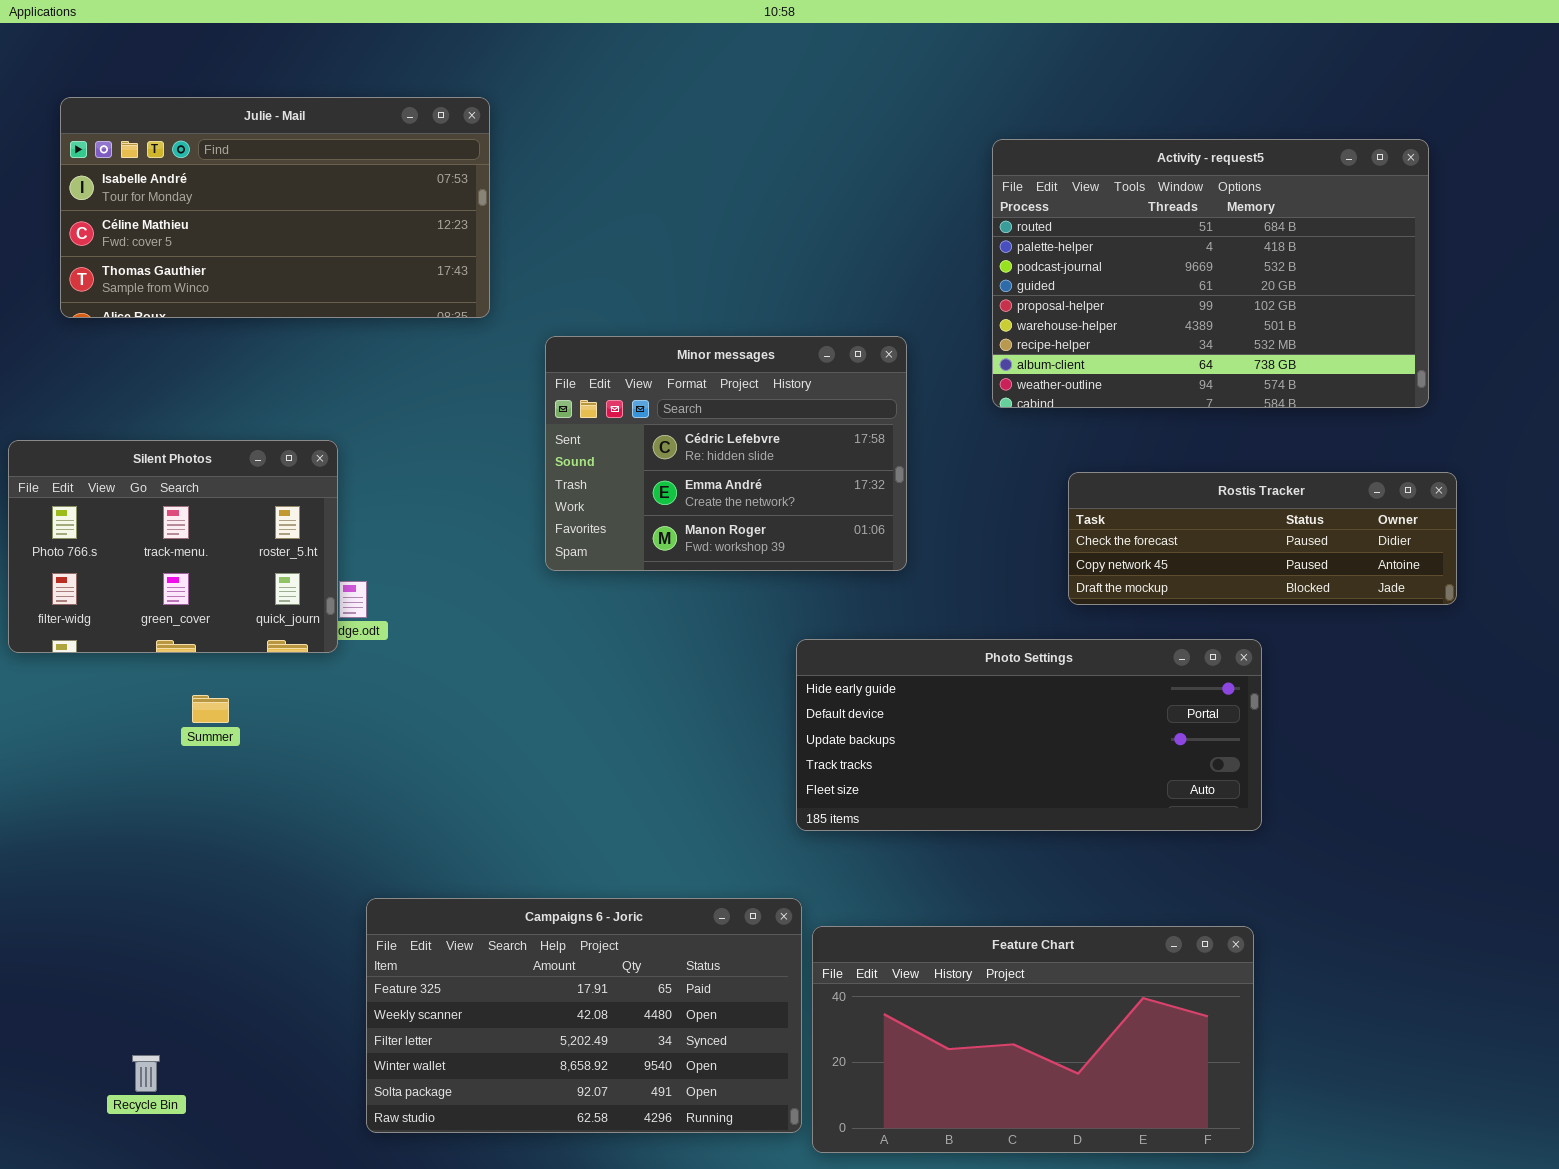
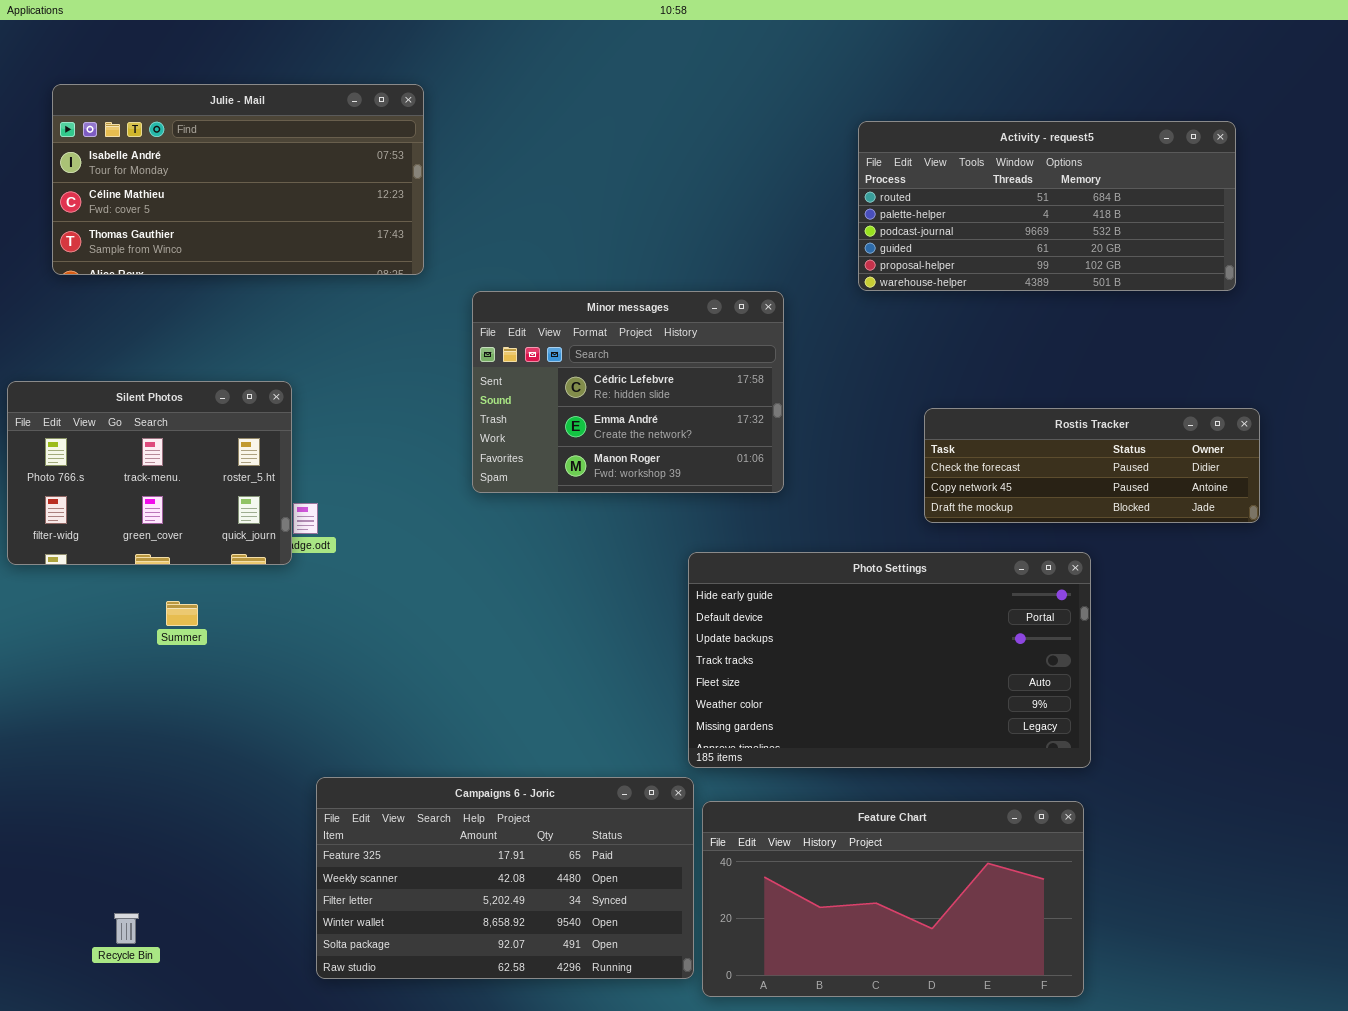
Activity - request5: [992,139,1429,408] -> [858,121,1236,291], resized
Photo Settings: [796,639,1262,831] -> [688,552,1091,768], resized

